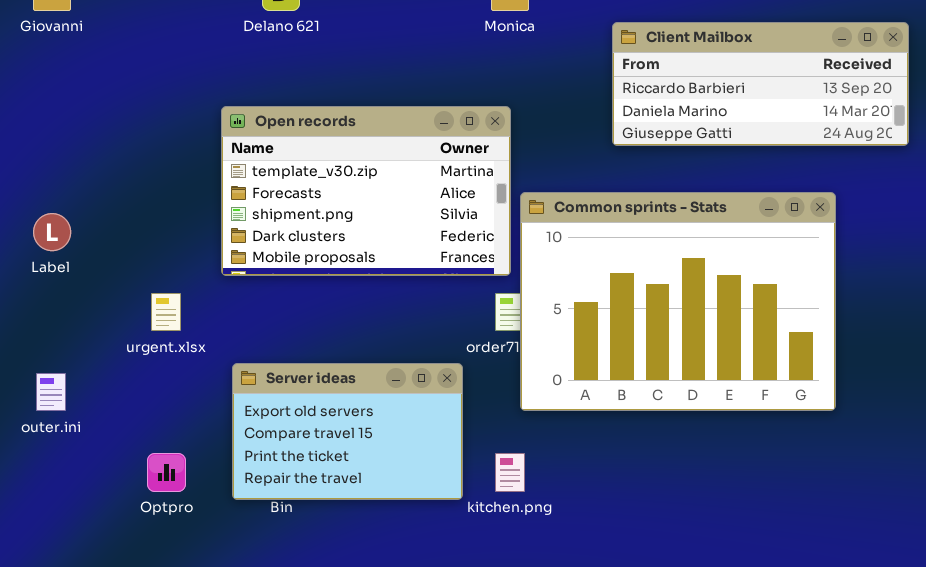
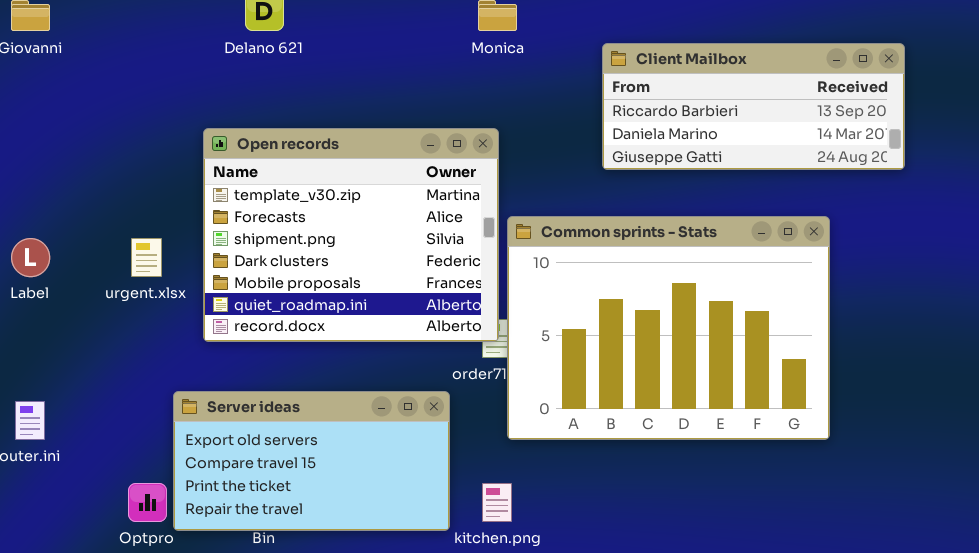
Open records: [221,106,511,276] -> [203,128,499,342], resized
urgent.xlsx: [151,293,181,331] -> [131,238,162,277], moved
Server ideas: [232,363,463,500] -> [173,391,450,531], resized

